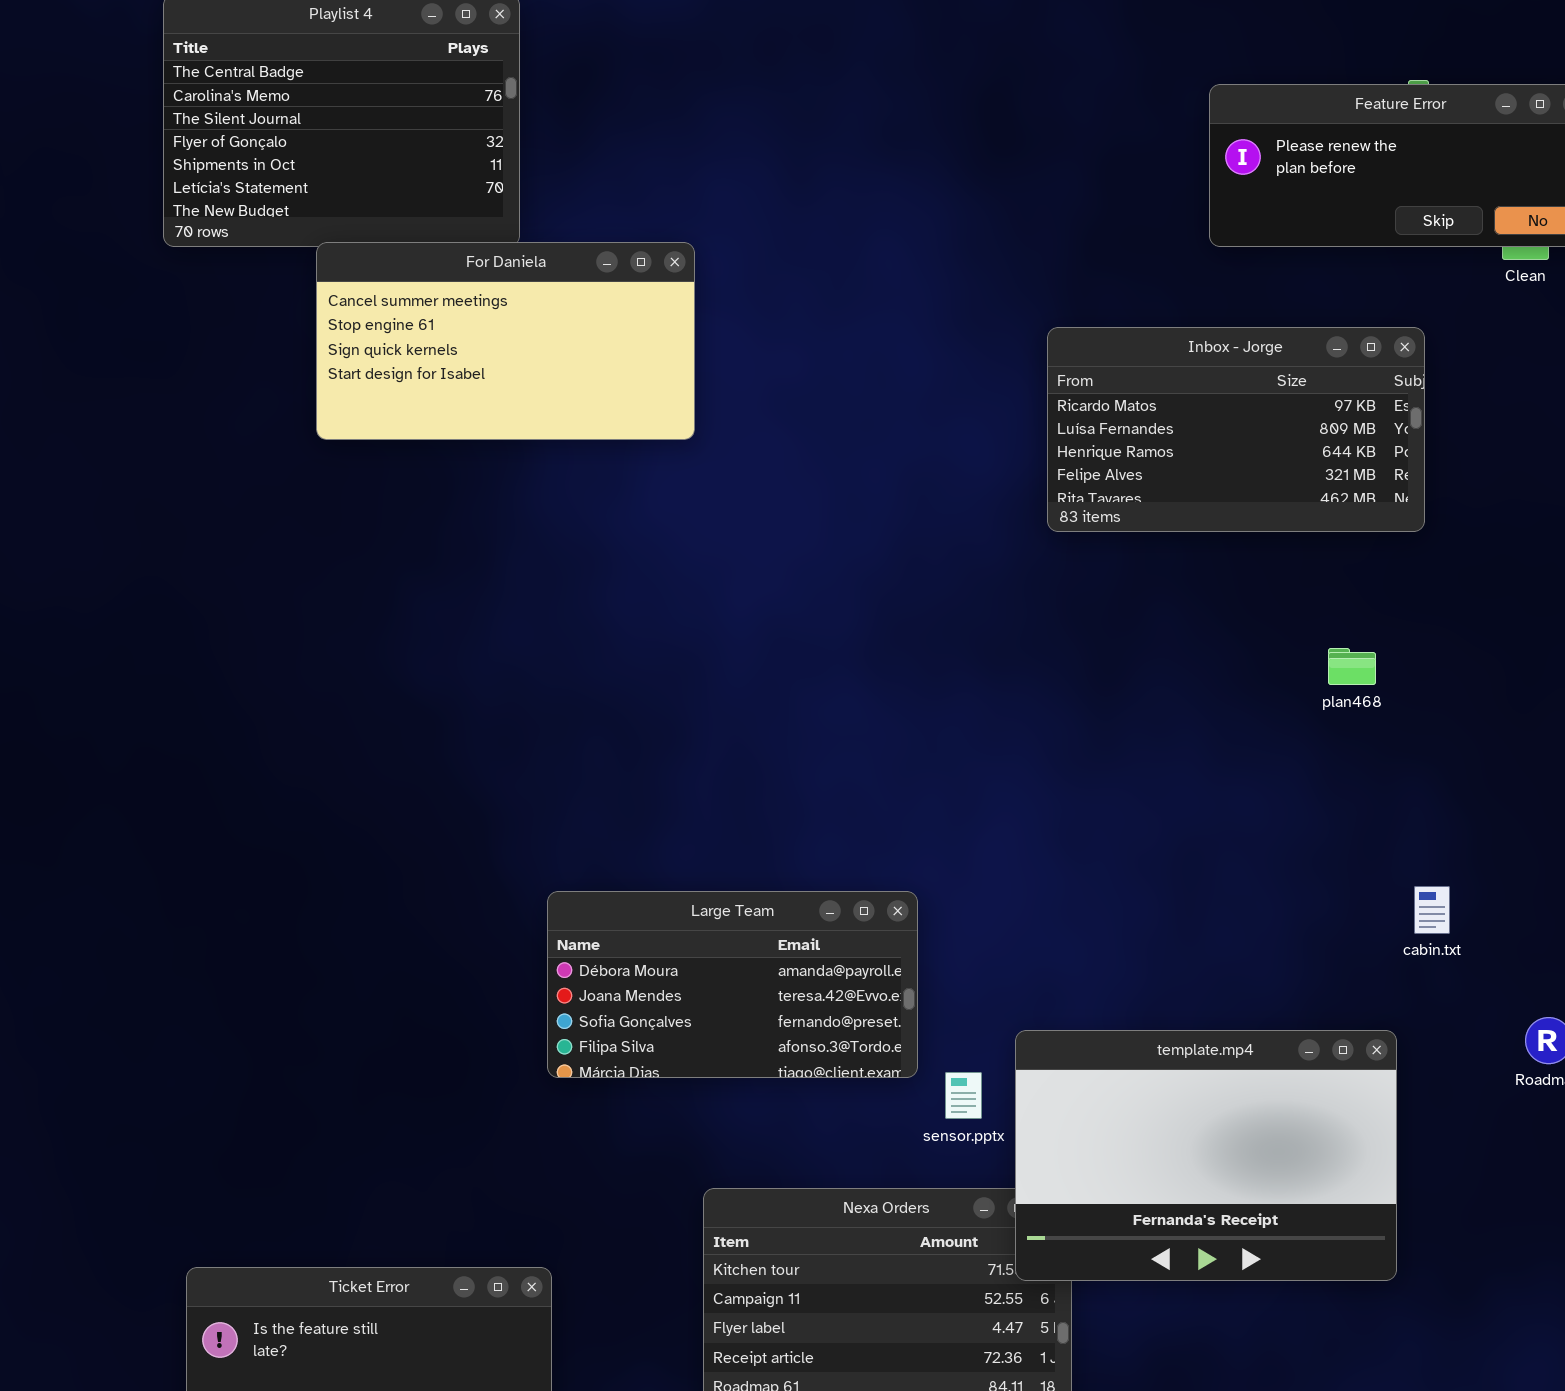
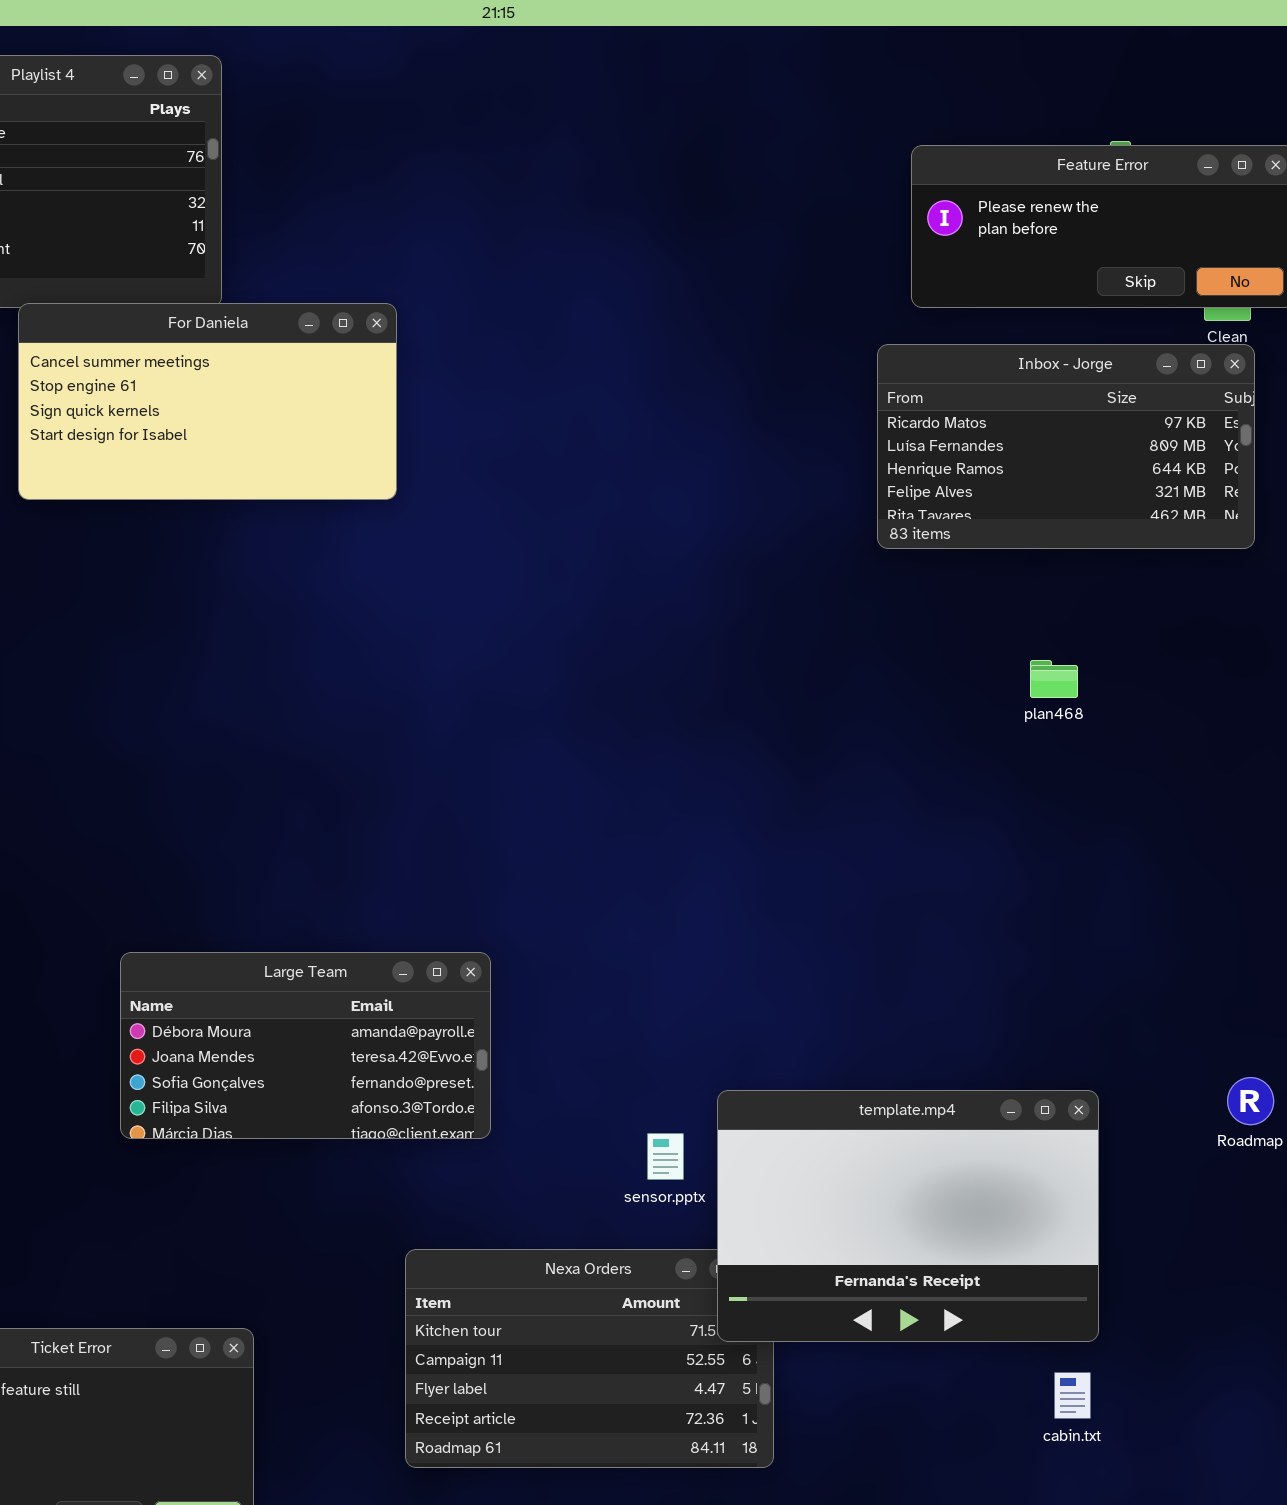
Inbox - Jorge: [1047,327,1425,532] -> [877,344,1255,549], moved
plan468: [1328,648,1376,685] -> [1030,660,1078,698], moved
cabin.txt: [1414,886,1450,934] -> [1054,1372,1091,1419], moved
Large Team: [547,891,918,1078] -> [120,952,491,1139], moved

